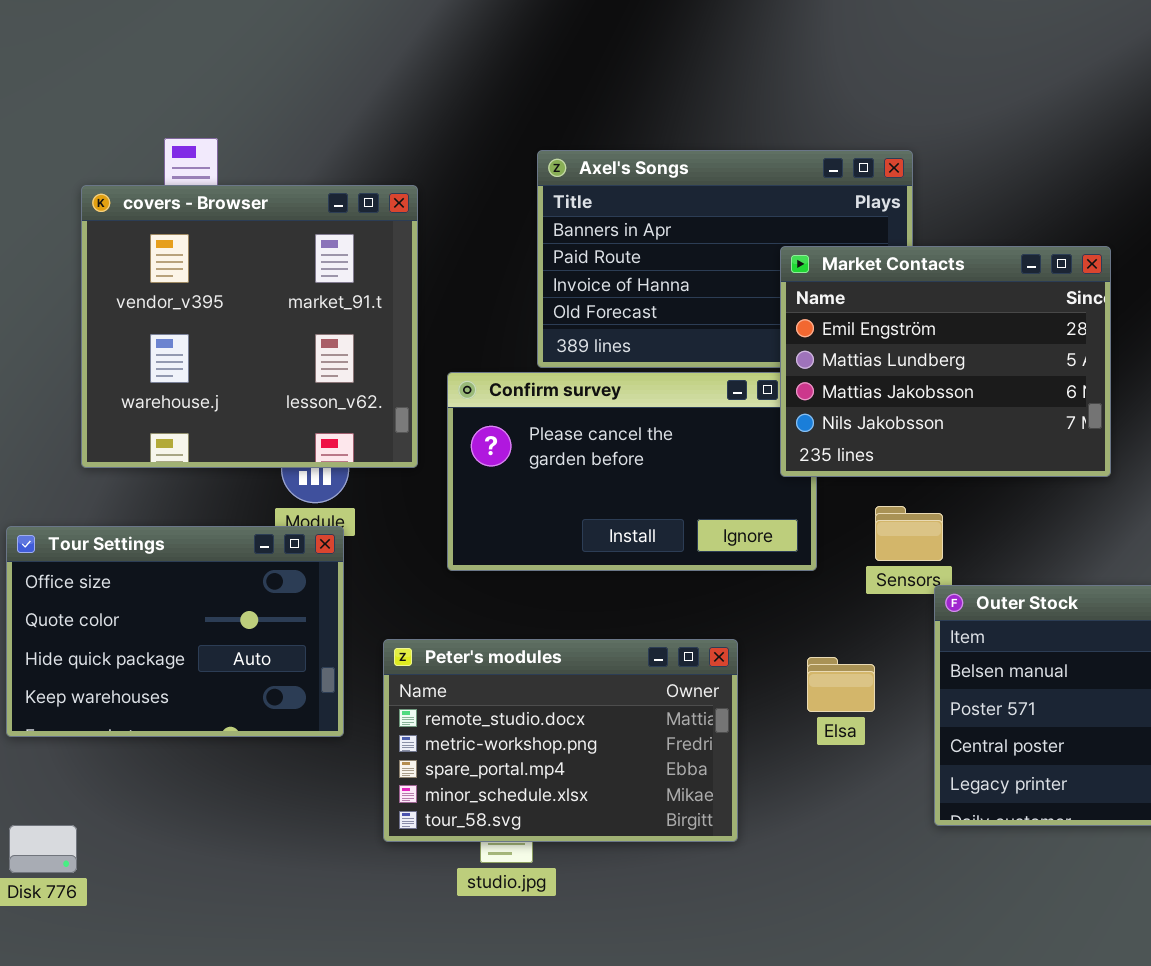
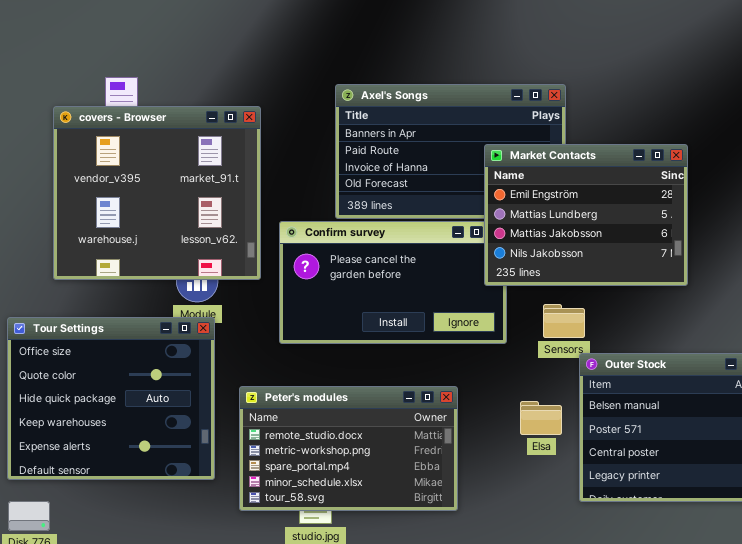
Tour Settings: [6,526,344,737] -> [7,317,215,480], resized
Elsa: [807,657,875,712] -> [520,401,562,435], moved

